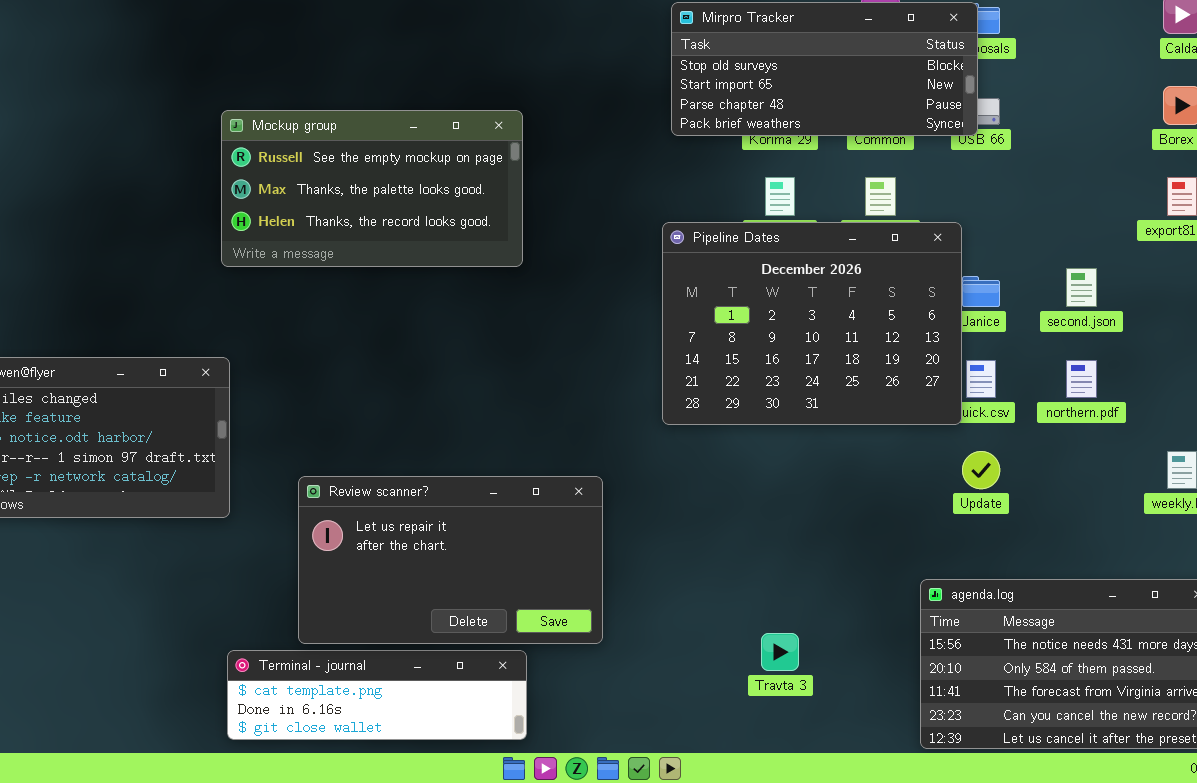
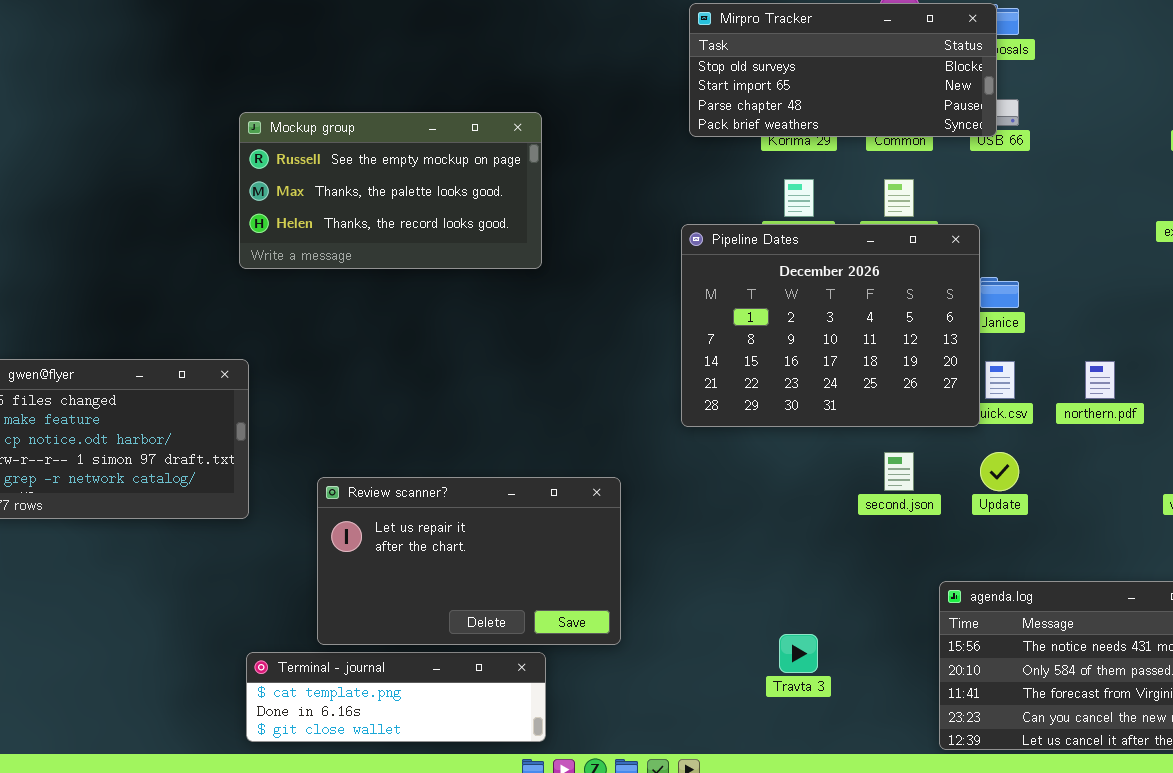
second.json: [1066,268,1097,307] -> [884,452,914,491], moved

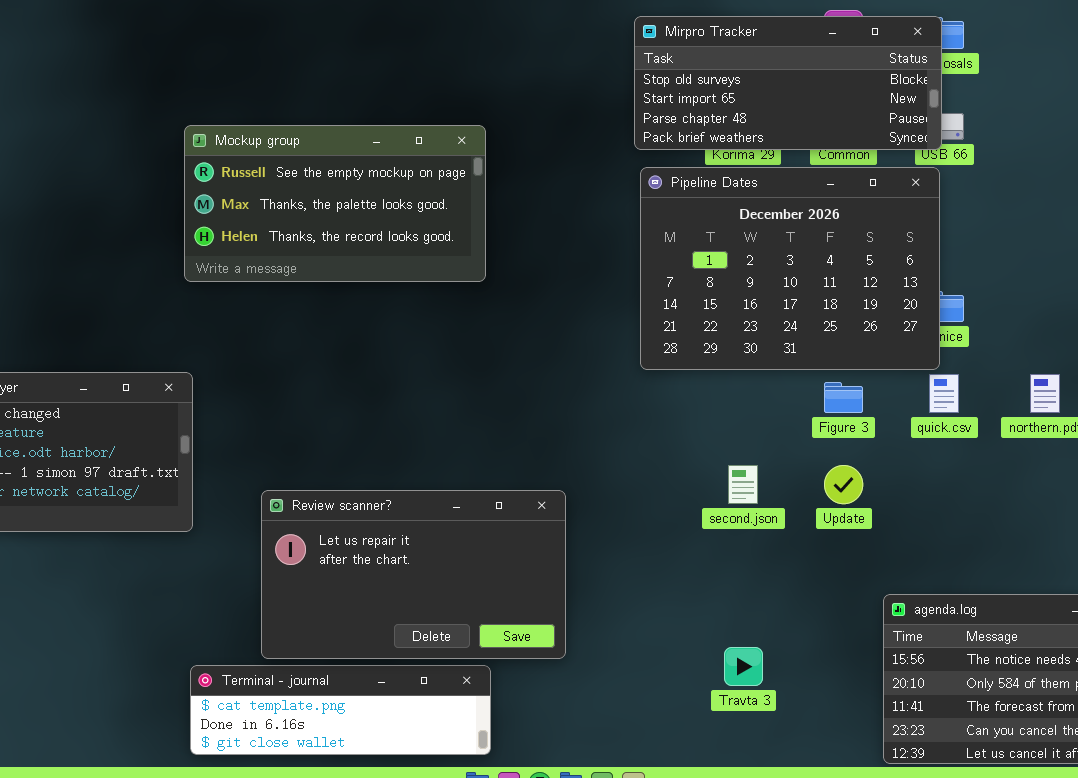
Pipeline Dates: [681,224,980,427] -> [640,167,940,370], moved
second.json: [884,452,914,491] -> [728,465,758,504], moved
Update: [980,452,1019,491] -> [824,465,863,504], moved

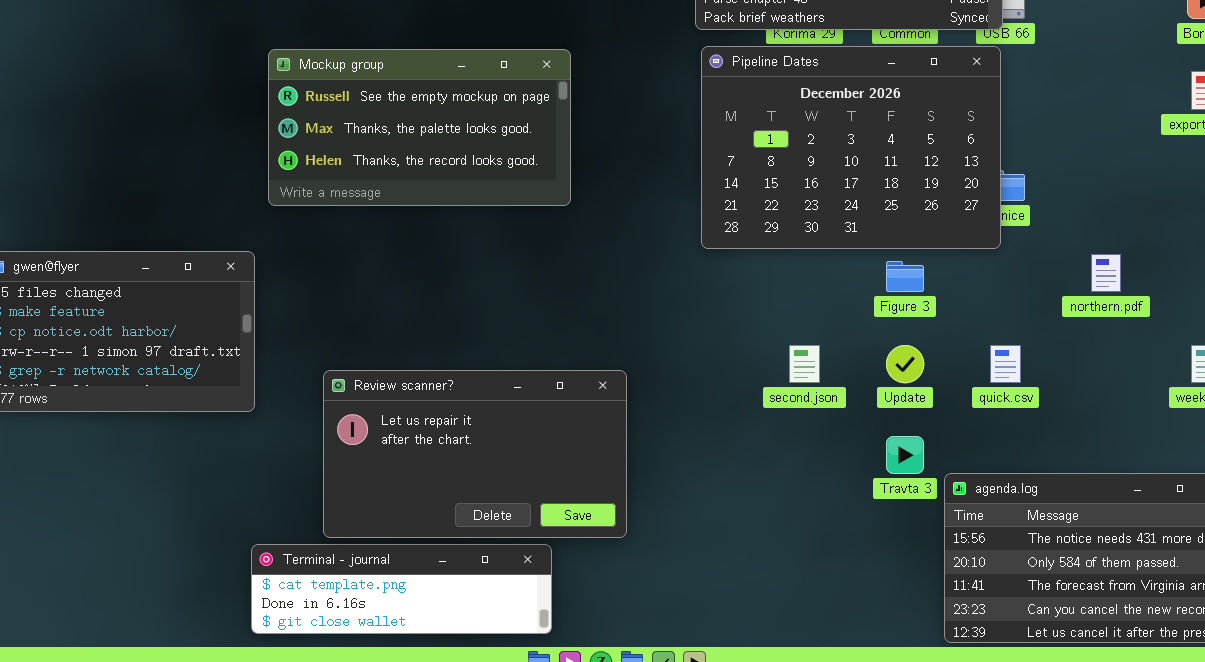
Mockup group: [184,125,486,282] -> [268,49,571,206], moved
quick.csv: [929,374,959,413] -> [990,345,1021,383], moved
Travta 3: [724,647,763,686] -> [886,436,924,474], moved

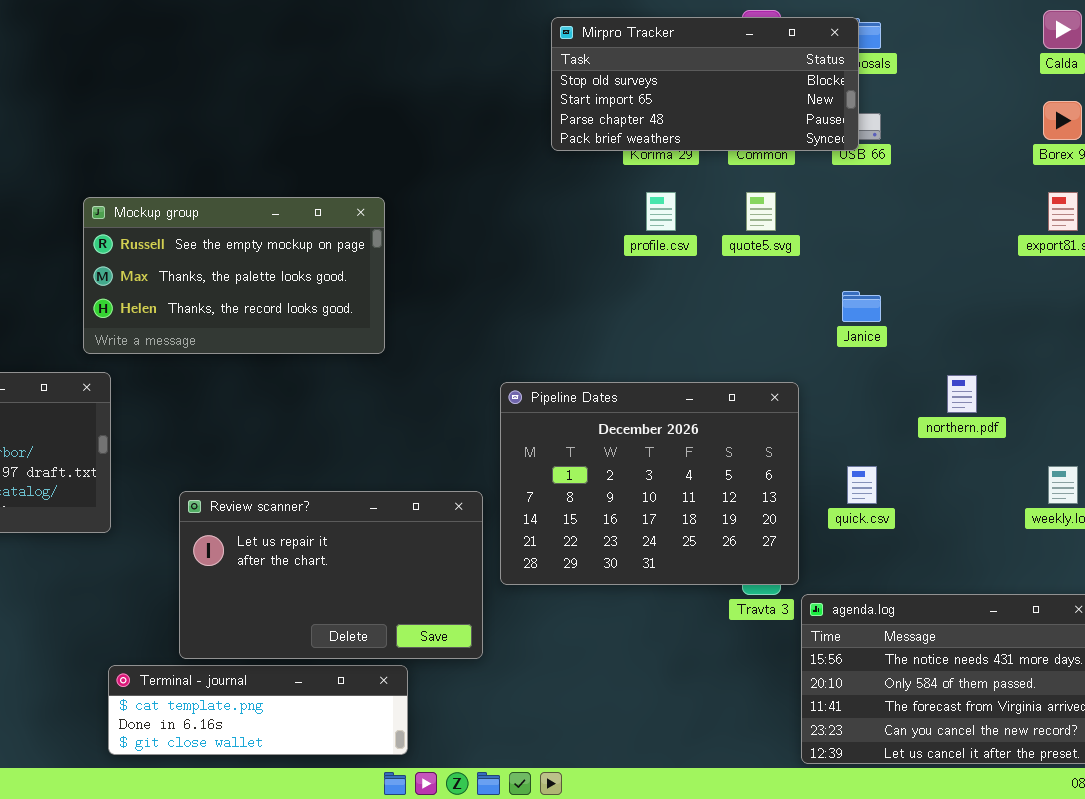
Pipeline Dates: [701,46,1001,249] -> [500,382,799,585], moved
Mockup group: [268,49,571,206] -> [83,197,385,354], moved

